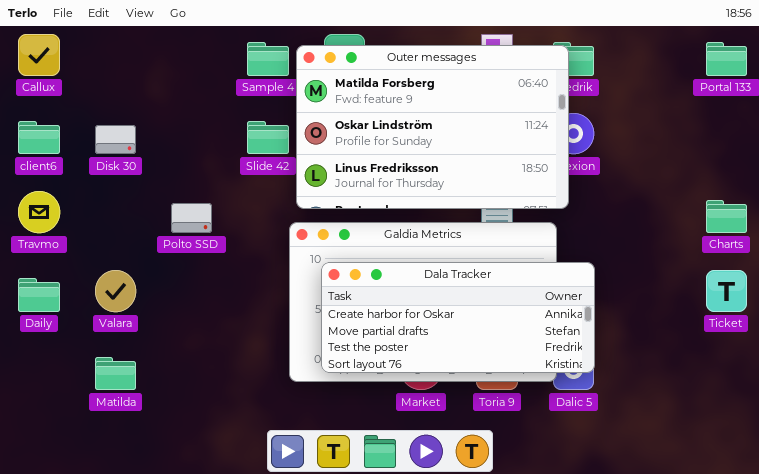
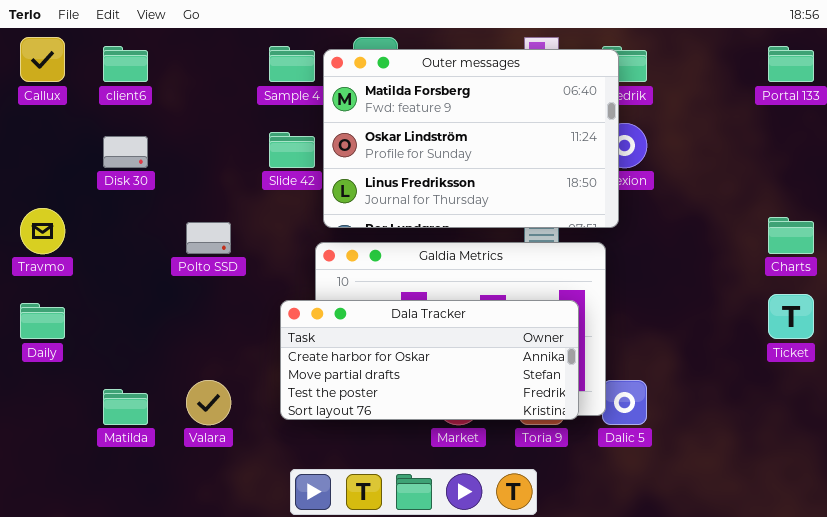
client6: [18,121,60,154] -> [103,46,148,82], moved
Dala Tracker: [321,262,595,373] -> [280,300,579,420], moved
Valara: [95,270,136,312] -> [186,380,231,425], moved

